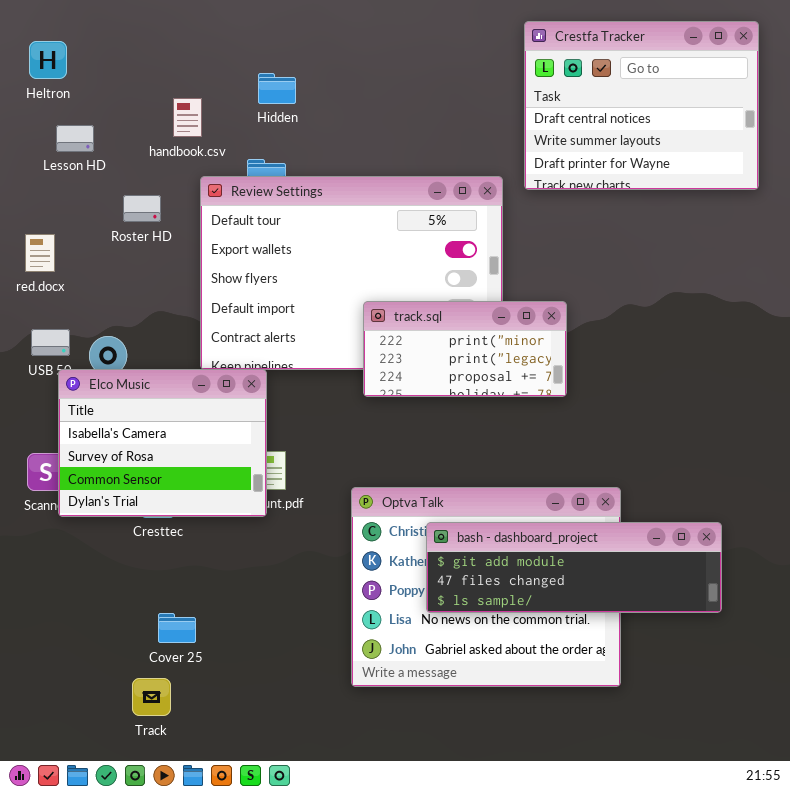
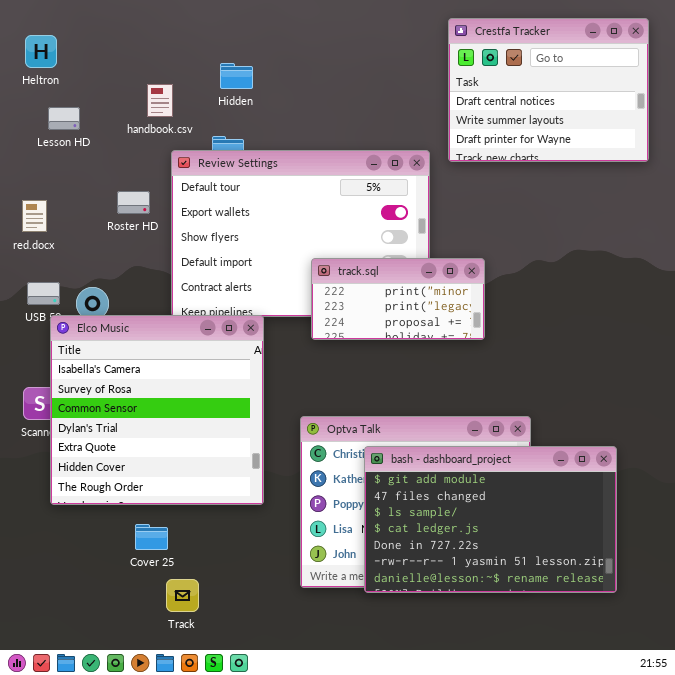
Roster HD: [123,195,161,222] -> [117,191,150,214], moved
Elco Music: [58,369,267,517] -> [50,315,264,505], resized
bash - dashboard_project: [426,522,722,613] -> [364,446,617,593], resized
Track: [132,678,171,716] -> [166,579,199,612], moved

